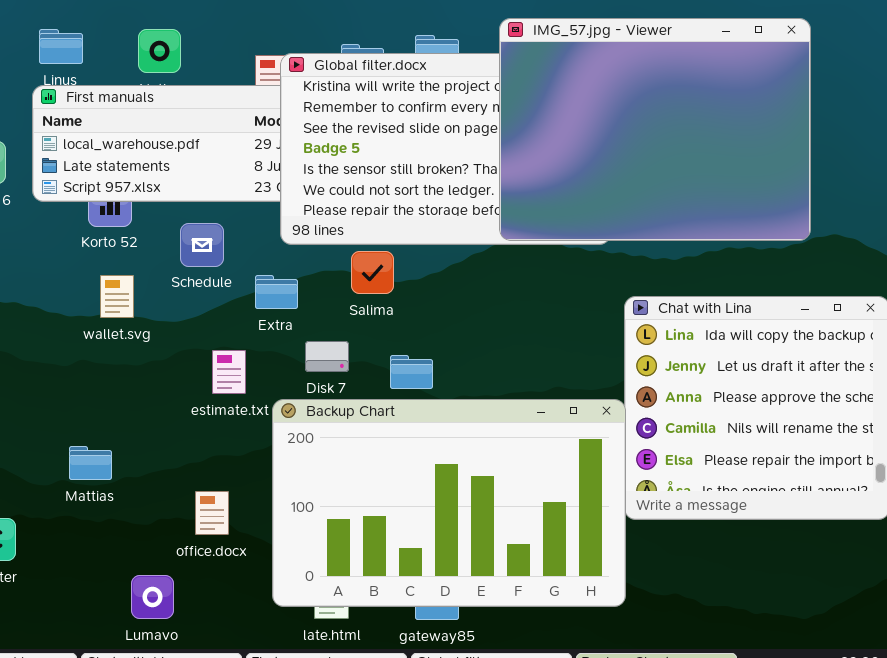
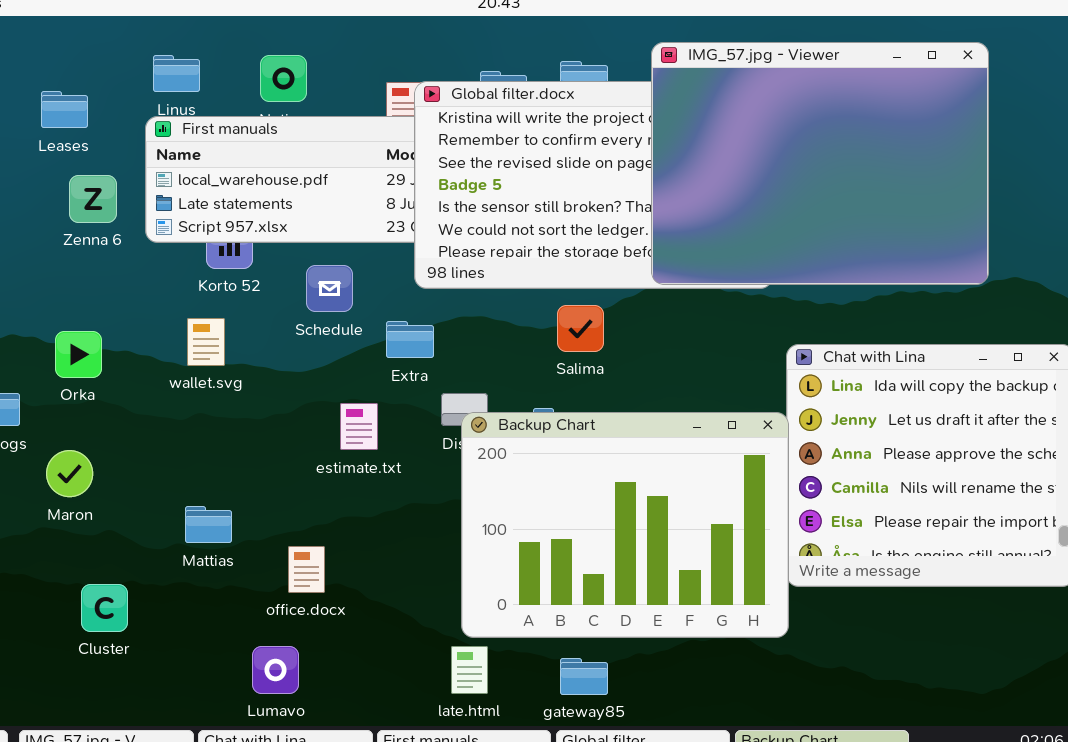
Salima: [351,251,394,294] -> [557,305,604,352], moved
wallet.svg: [100,275,134,318] -> [187,318,225,366], moved
Backup Chart: [272,399,626,607] -> [461,412,789,638], moved, resized
office.docx: [195,491,229,535] -> [288,546,325,593], moved

